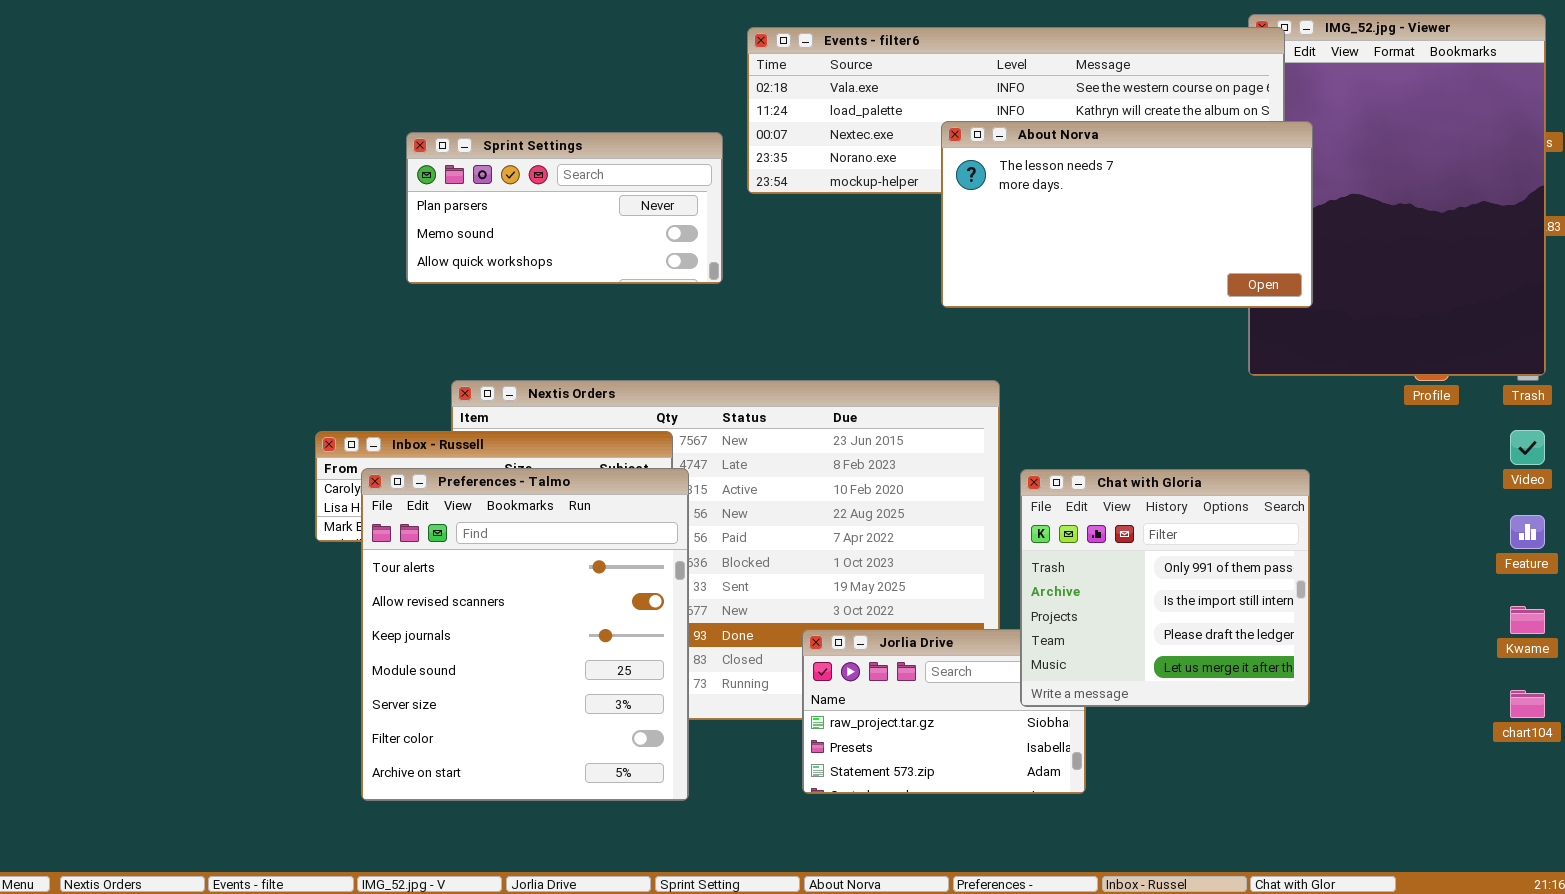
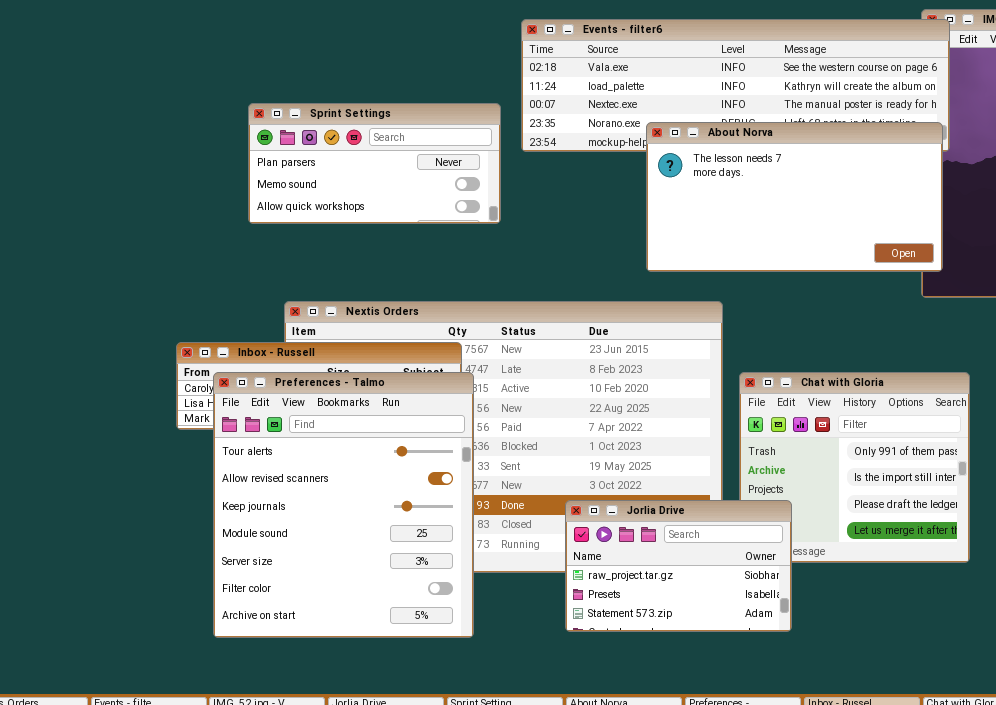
About Norva: [941,121,1313,308] -> [646,122,943,272], moved
Jorlia Drive: [802,629,1086,794] -> [565,500,792,632], raised

